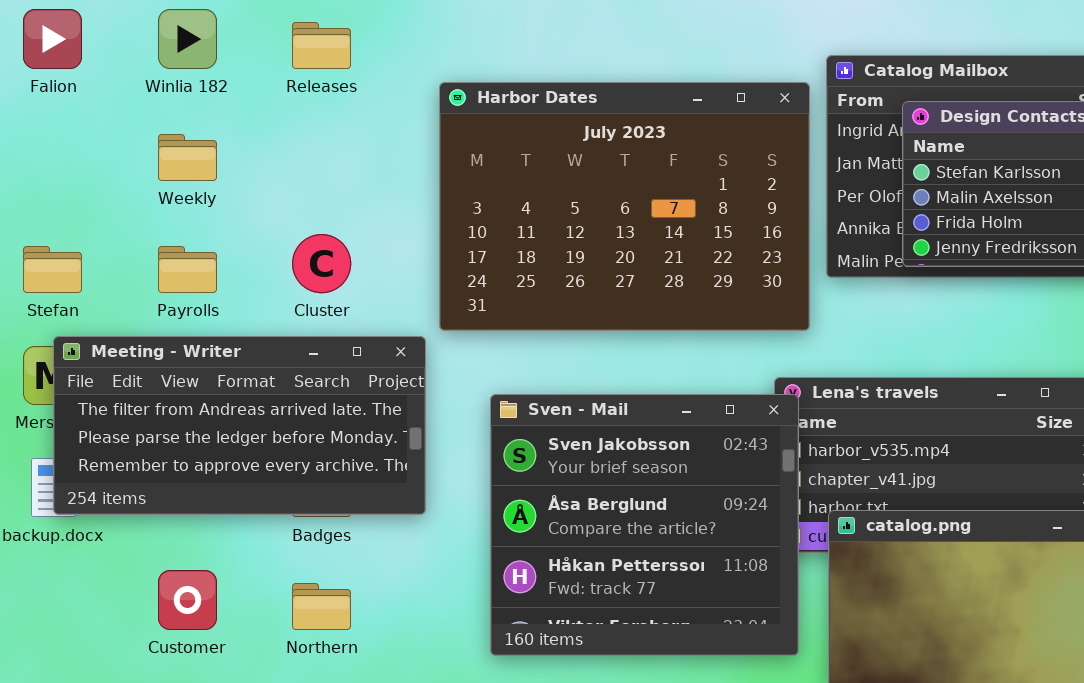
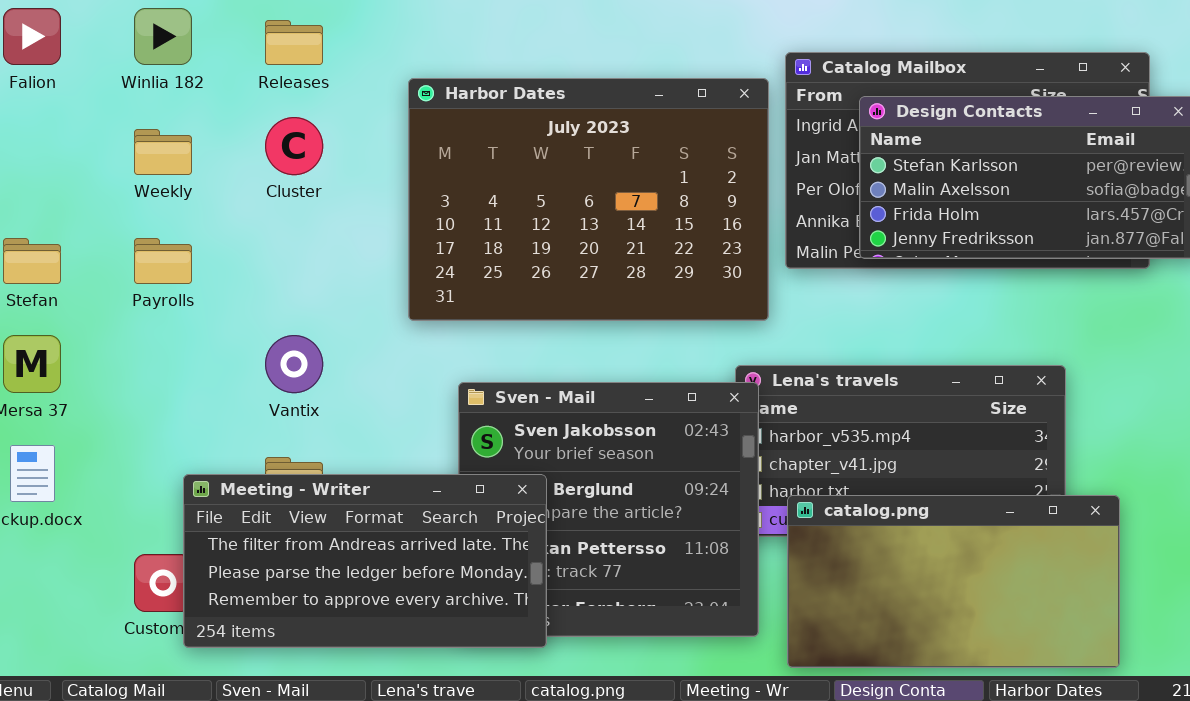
Cluster: [292,234,351,293] -> [265,117,323,175], moved
Meeting - Writer: [53,336,426,515] -> [183,474,547,648], moved

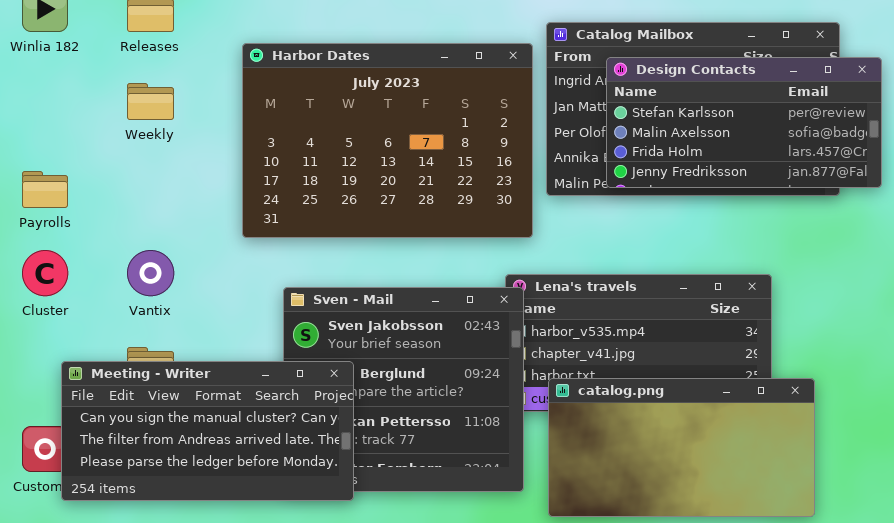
Cluster: [265,117,323,175] -> [22,250,68,296], moved
Weekly: [134,129,192,175] -> [127,83,174,120], moved
Meeting - Writer: [183,474,547,648] -> [61,361,354,501], scrolled up 1 row

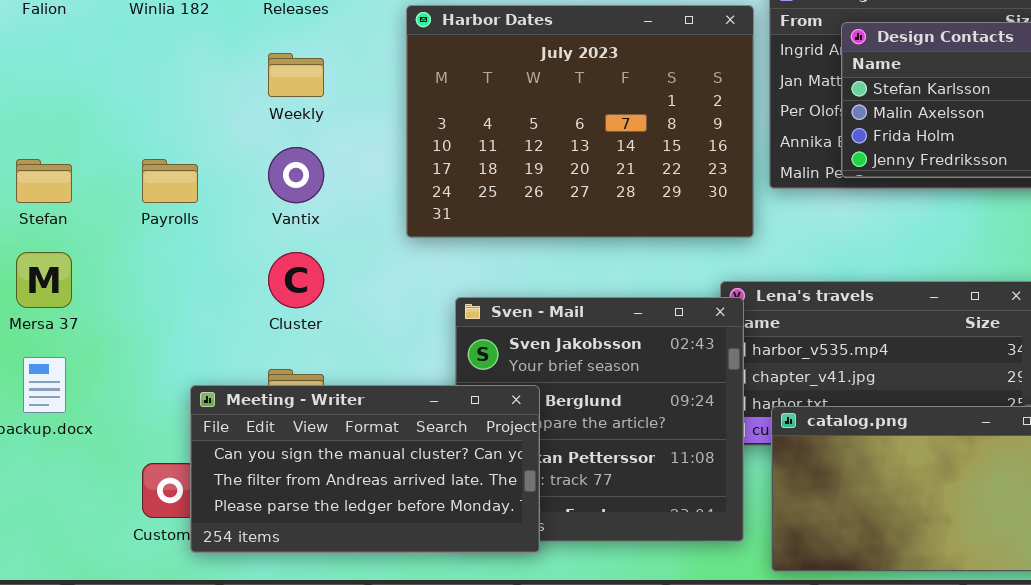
Cluster: [22,250,68,296] -> [268,252,324,308], moved
Vantix: [127,250,174,296] -> [268,147,324,203], moved

